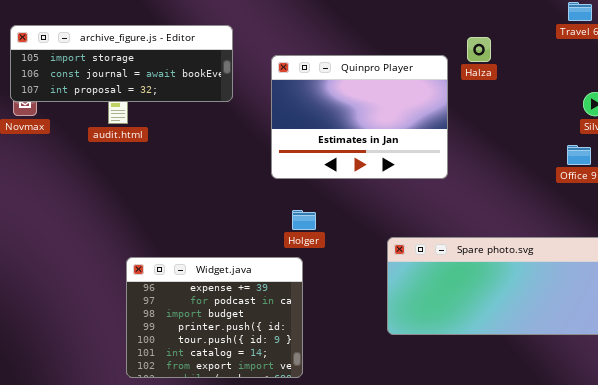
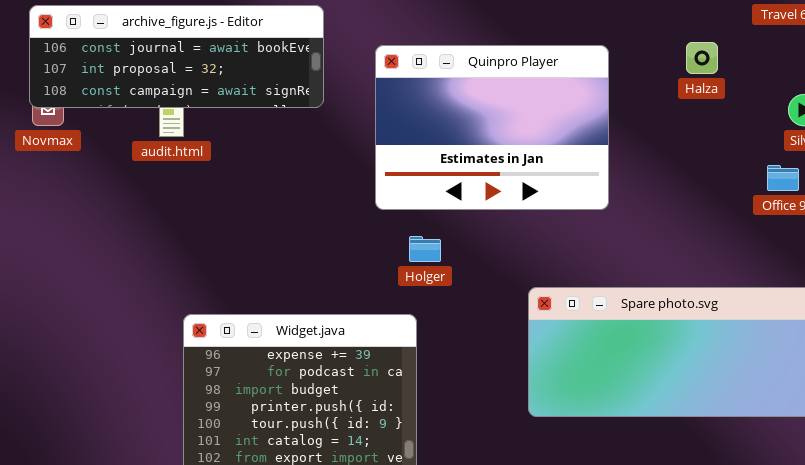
archive_figure.js - Editor: [10,25,233,102] -> [29,5,324,108], scrolled down 1 row
Halza: [467,37,491,62] -> [686,42,718,74], moved
Holger: [292,210,316,230] -> [409,236,441,262], moved

